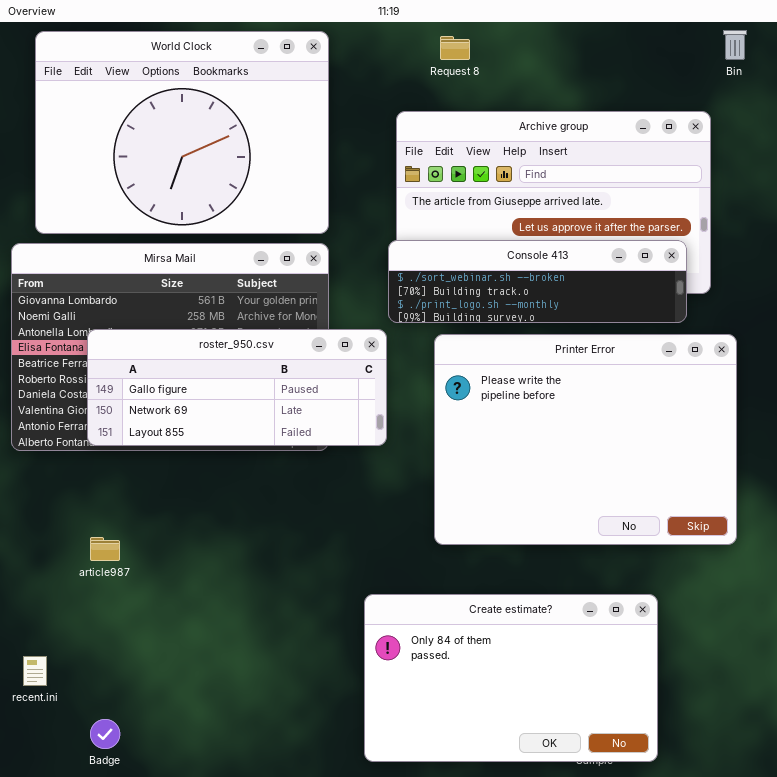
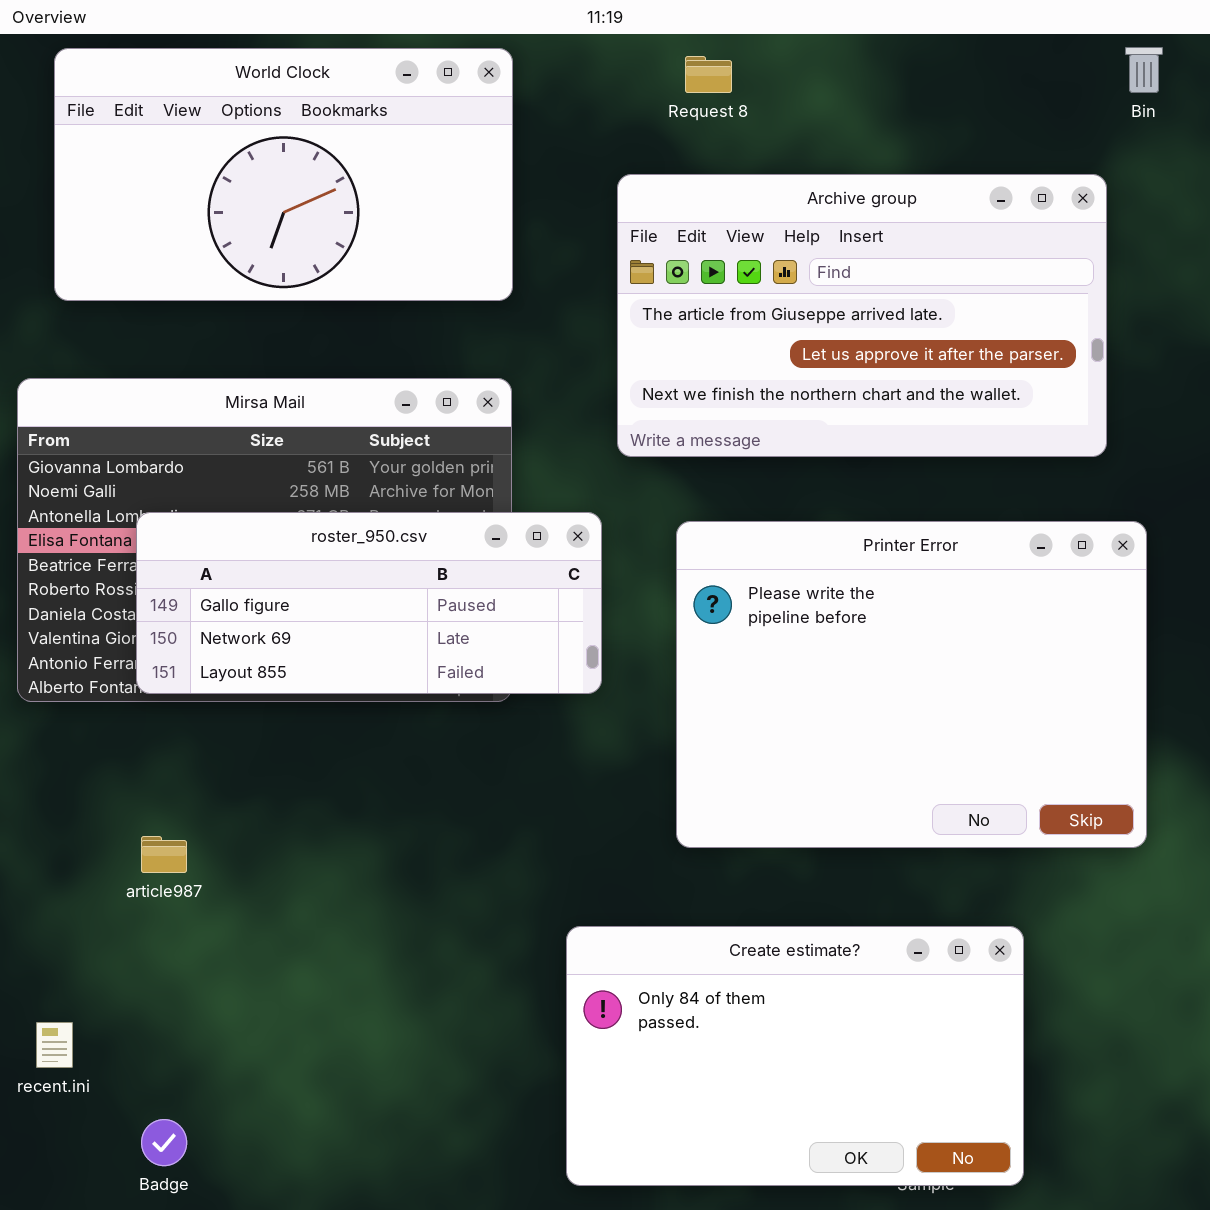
World Clock: [35,31,329,234] -> [54,48,513,301], resized
Console 413: [388,240,687,323] -> none, closed

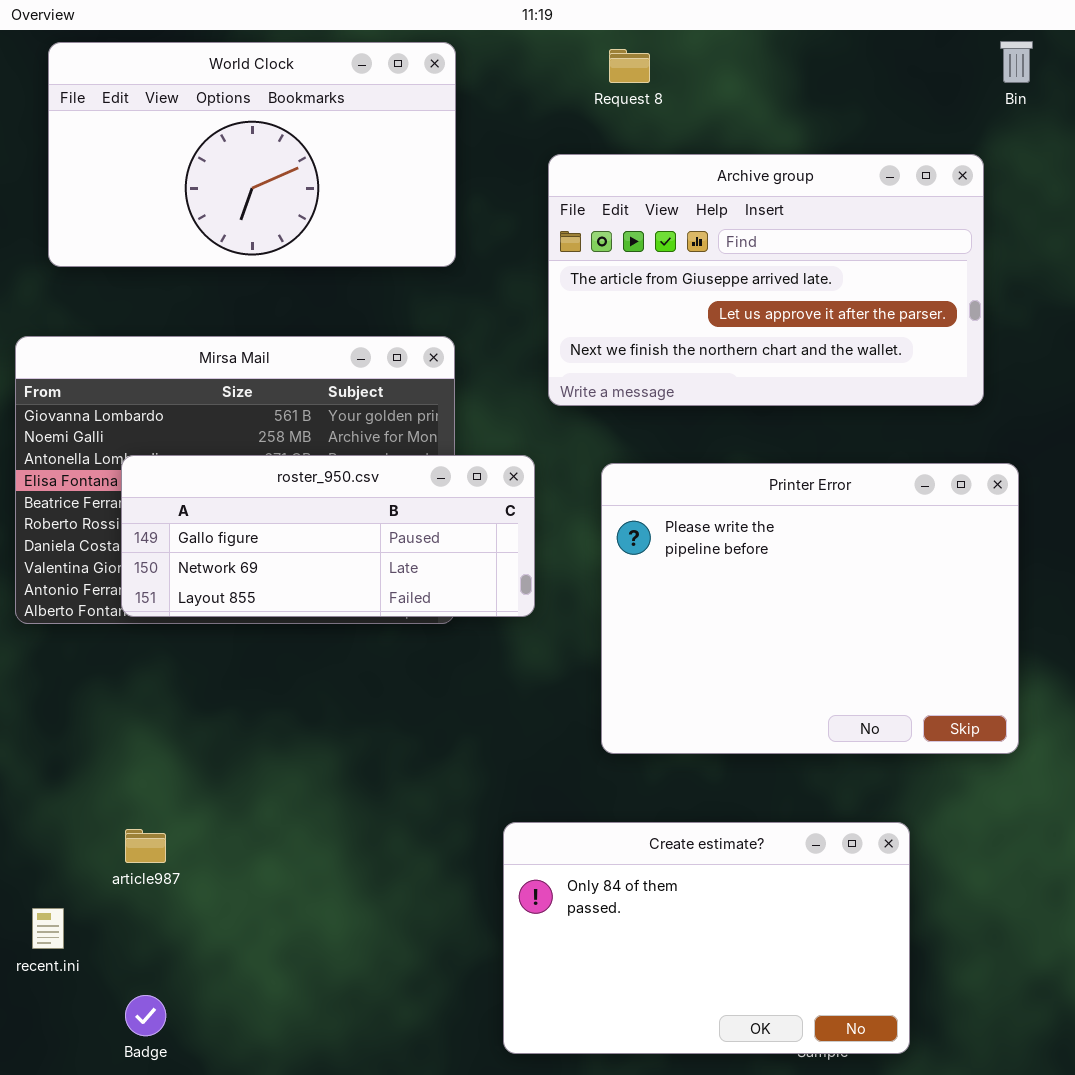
article987: [141,836,187,873] -> [125,829,166,863], moved

